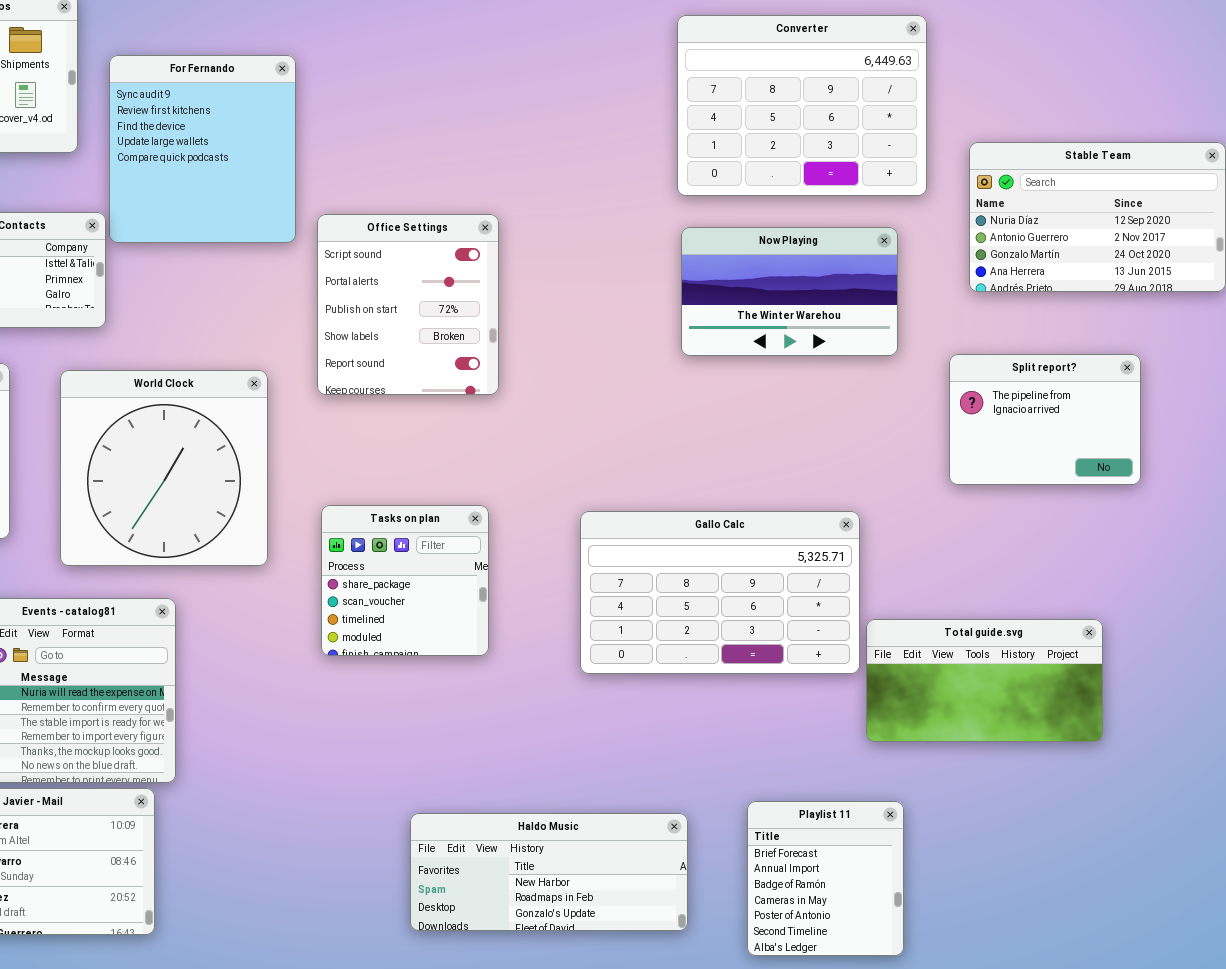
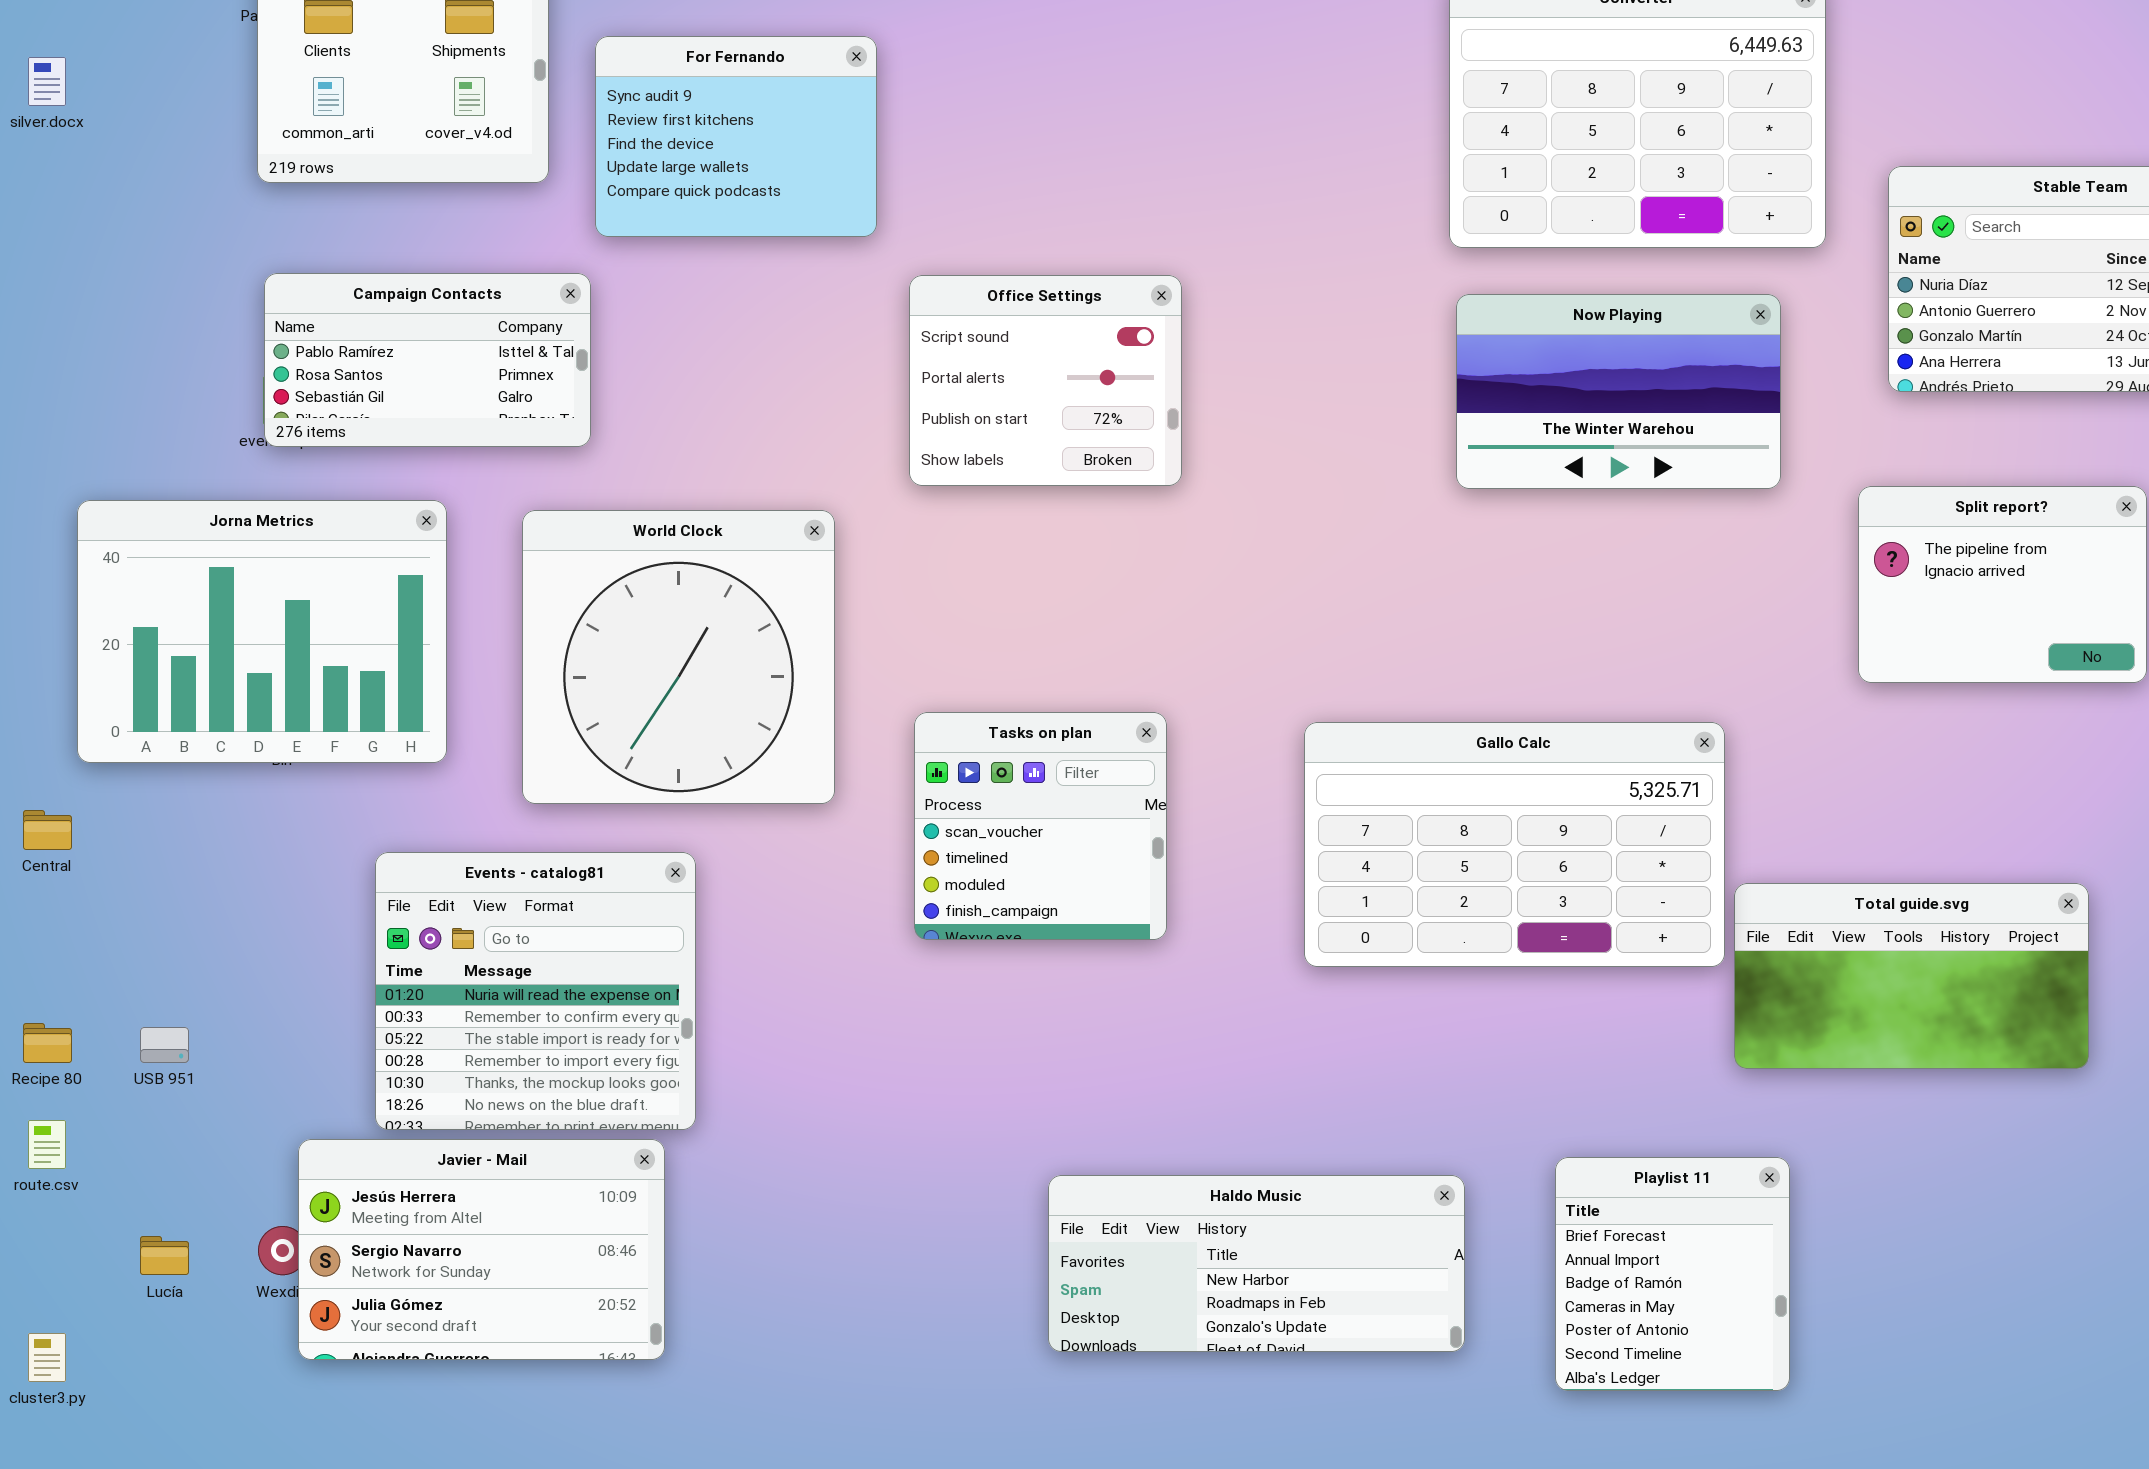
For Fernando: [109,55,296,243] -> [595,36,877,237], resized
Office Settings: [317,214,499,395] -> [909,275,1182,486], resized
Tasks on plan: [321,505,489,656] -> [914,712,1167,940], scrolled down 1 row

